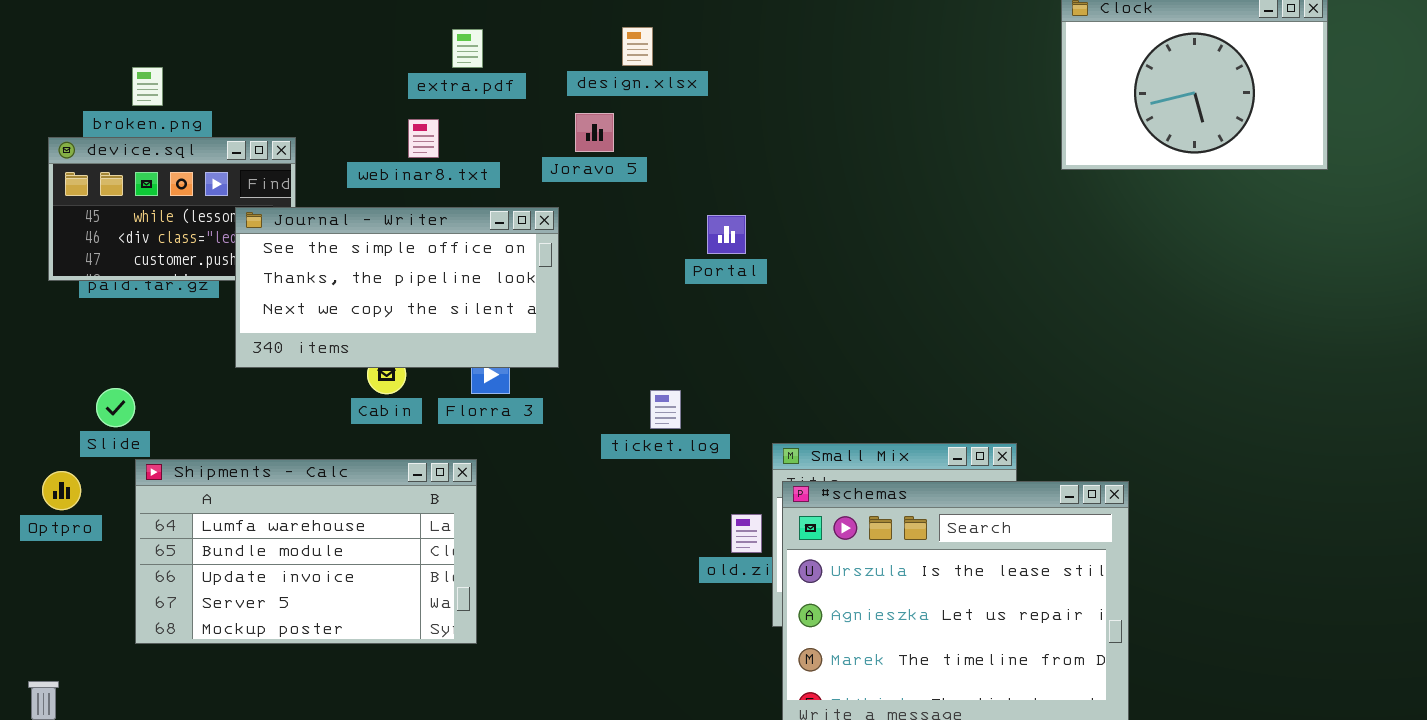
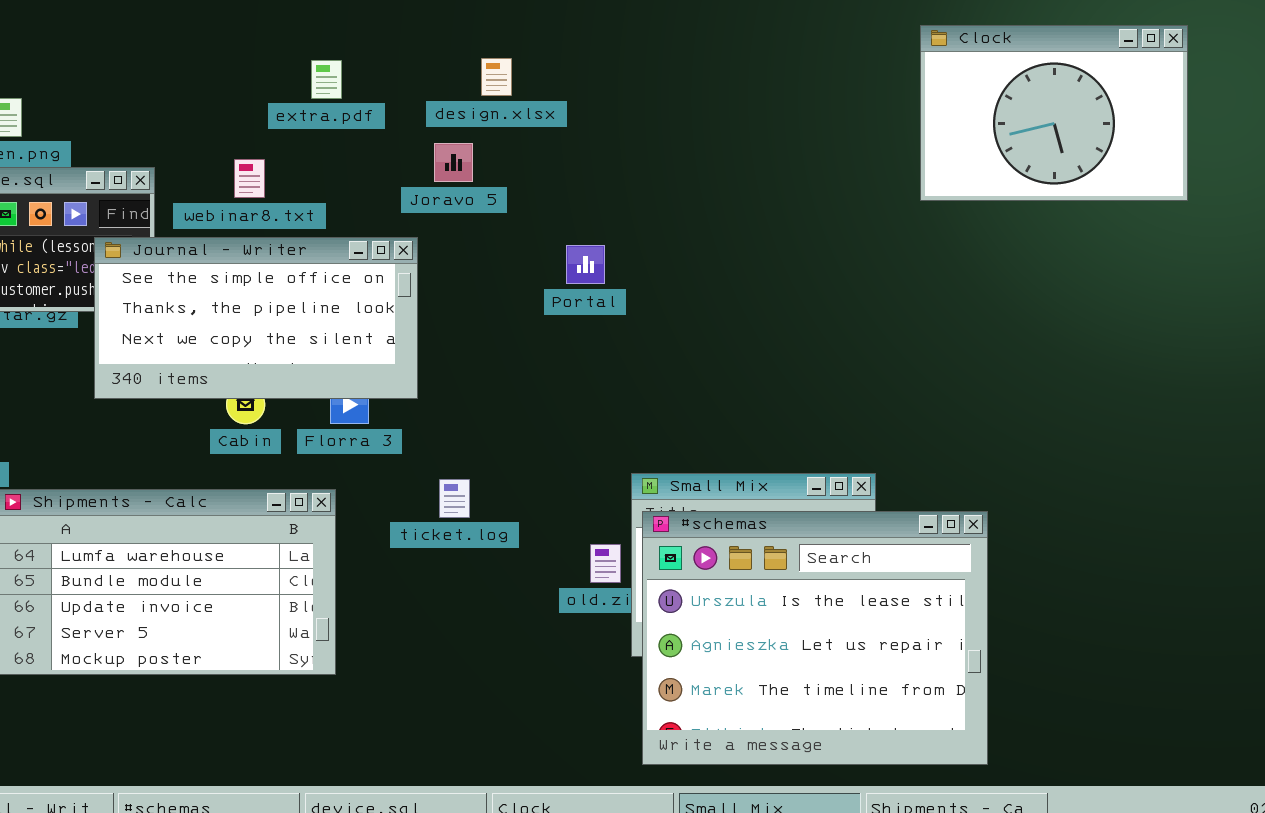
webinar8.txt: [408,119,439,158] -> [234,159,265,198], moved
ticket.log: [650,390,681,429] -> [439,479,470,518], moved

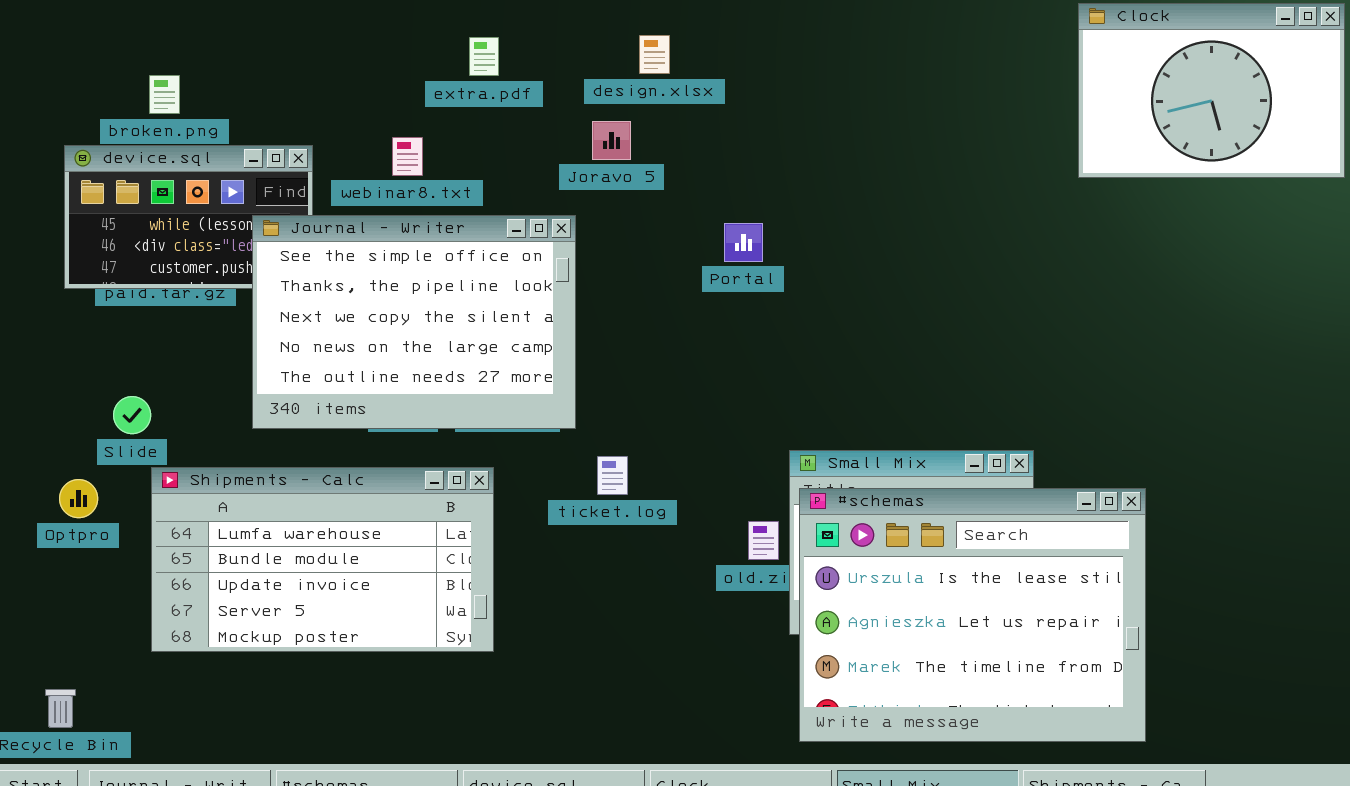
Journal - Writer: [94,237,418,399] -> [252,215,576,429], resized

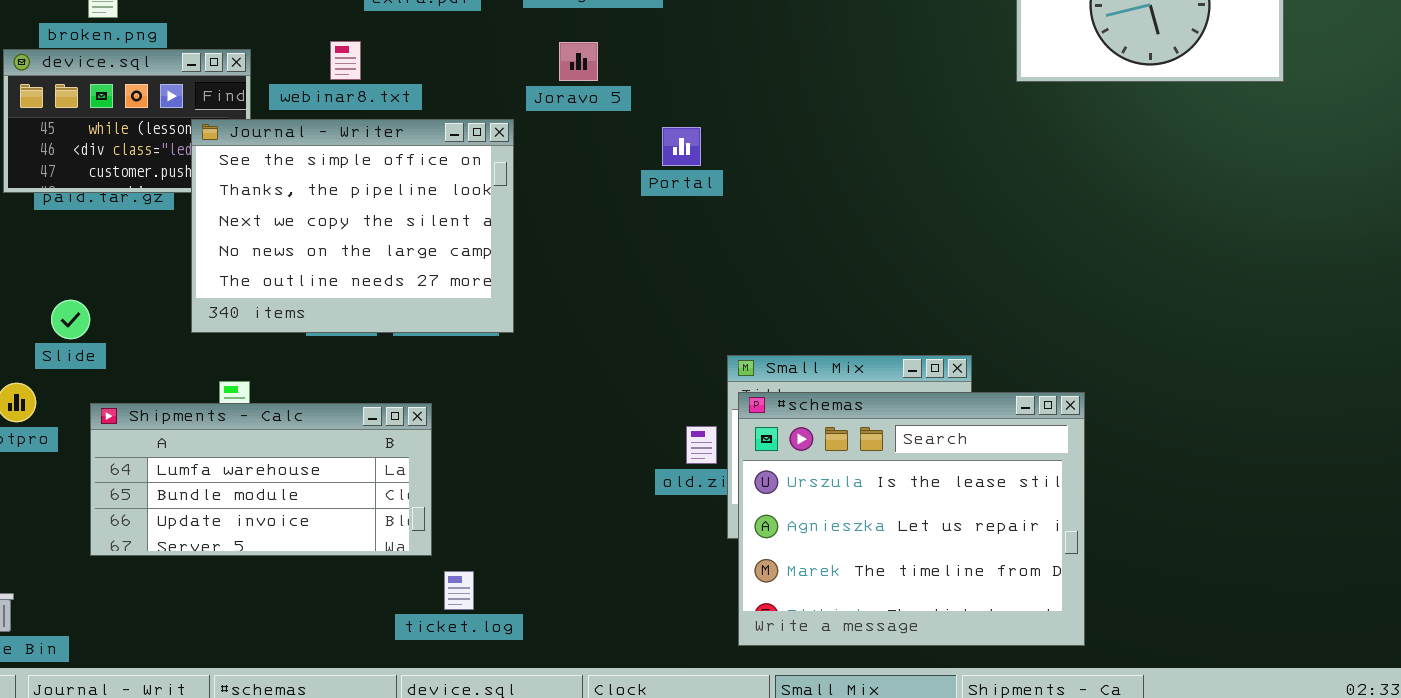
Joravo 5: [592,121,631,160] -> [559,42,598,81], moved
ticket.log: [597,456,628,495] -> [444,571,474,610], moved
Shipments - Calc: [151,467,494,652] -> [90,403,432,556], resized

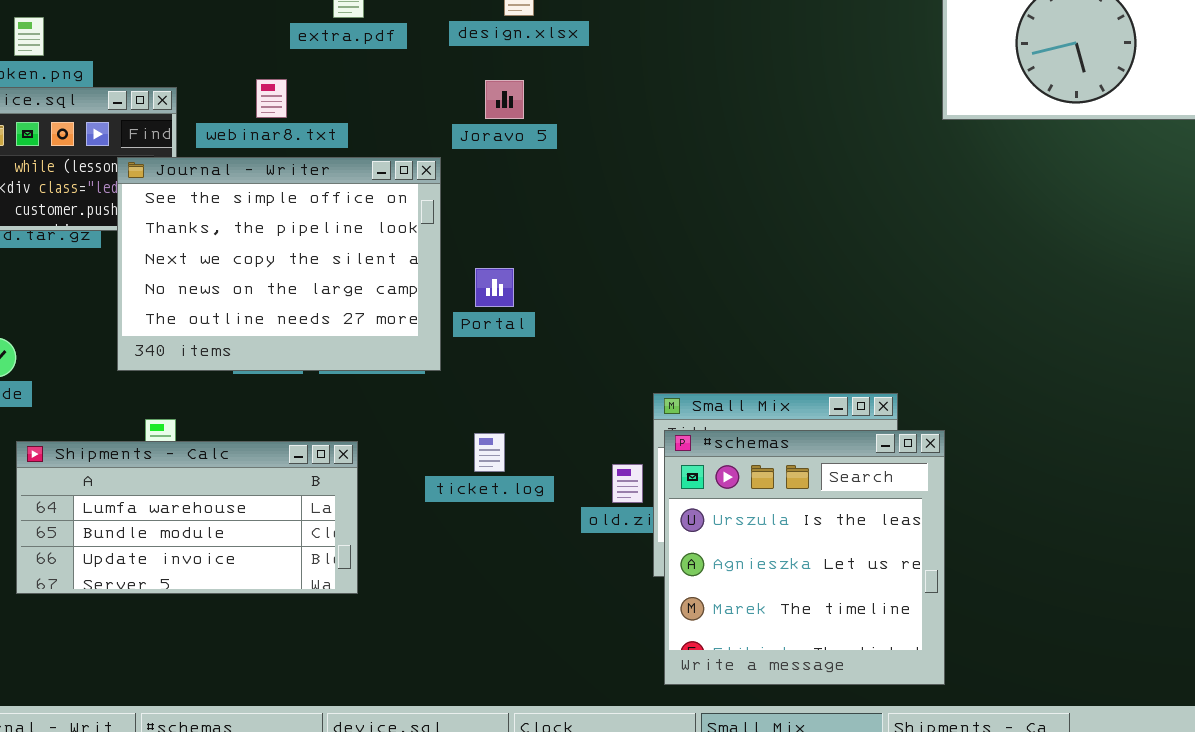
Portal: [662,127,701,166] -> [475,268,514,307], moved
#schemas: [738,392,1085,646] -> [664,430,945,685], resized
ticket.log: [444,571,474,610] -> [474,433,505,472], moved

